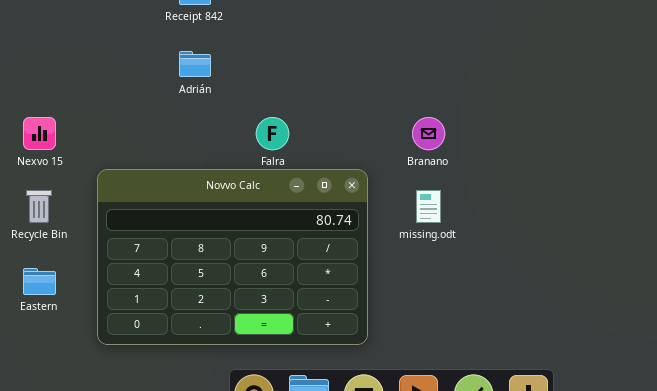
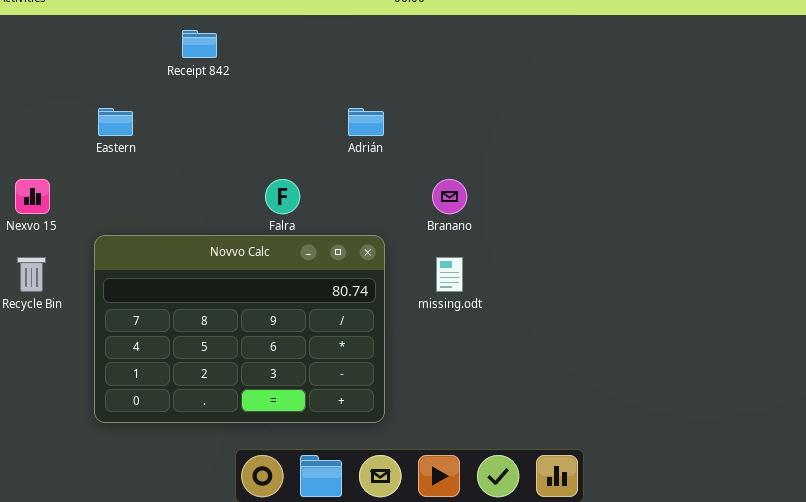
Adrián: [179,51,211,77] -> [348,108,384,136], moved
Eastern: [23,268,56,295] -> [98,108,133,136], moved

